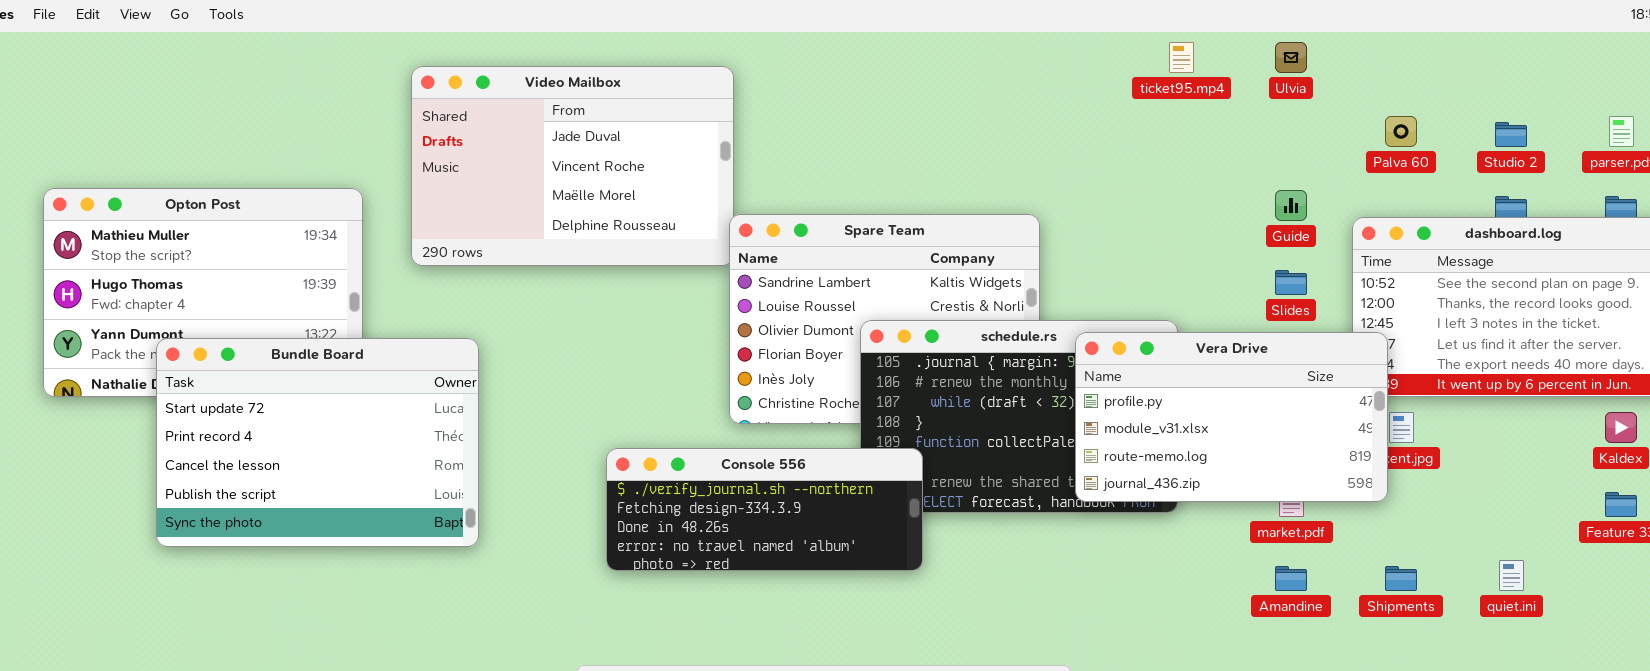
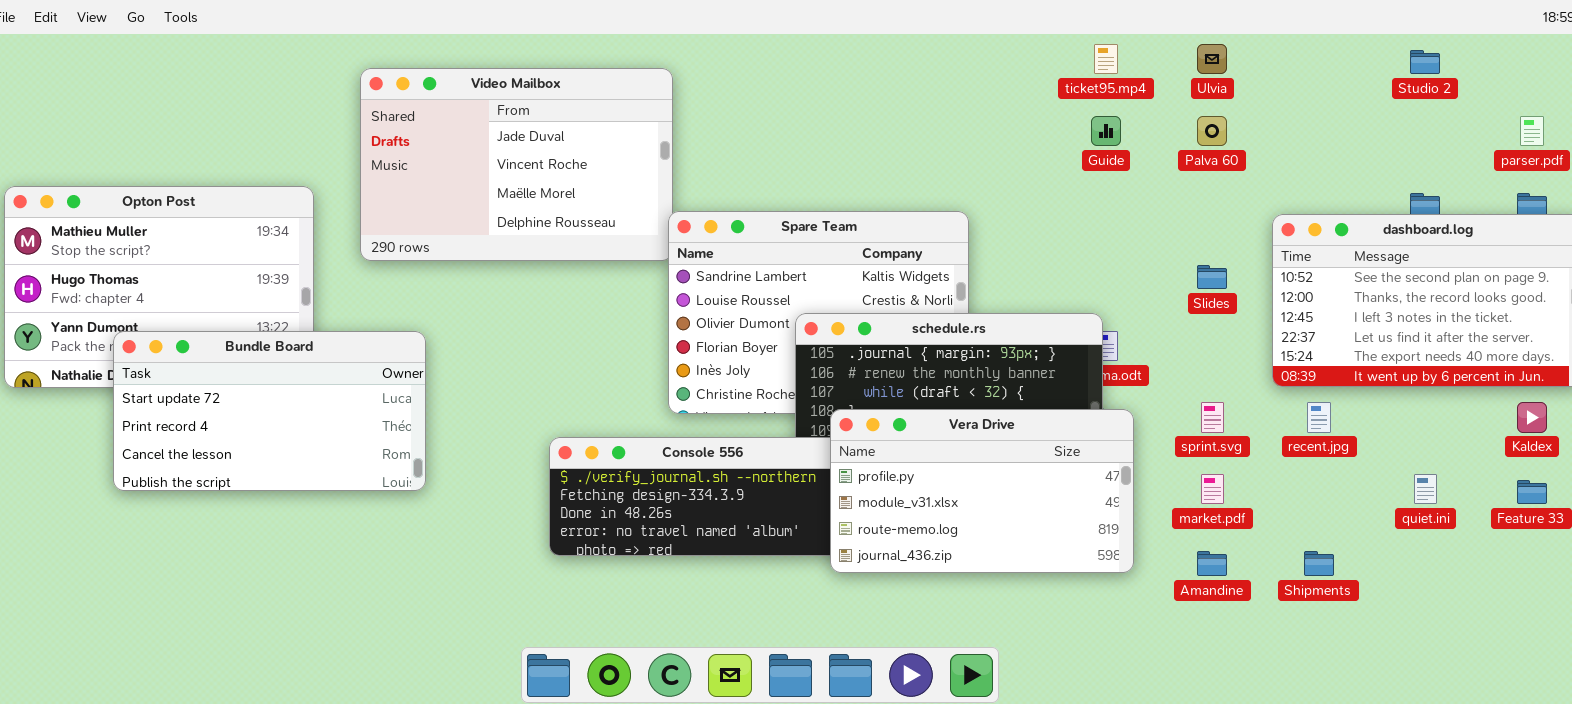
Palva 60: [1385,116,1417,147] -> [1197,116,1227,146], moved
Studio 2: [1495,122,1527,147] -> [1410,50,1440,74], moved
Guide: [1275,190,1307,221] -> [1091,116,1121,146], moved
Vera Drive: [1075,332,1388,502] -> [830,409,1134,573], moved
Bundle Board: [156,338,479,547] -> [113,331,426,491], resized
quiet.ini: [1499,560,1524,591] -> [1414,474,1437,504], moved

